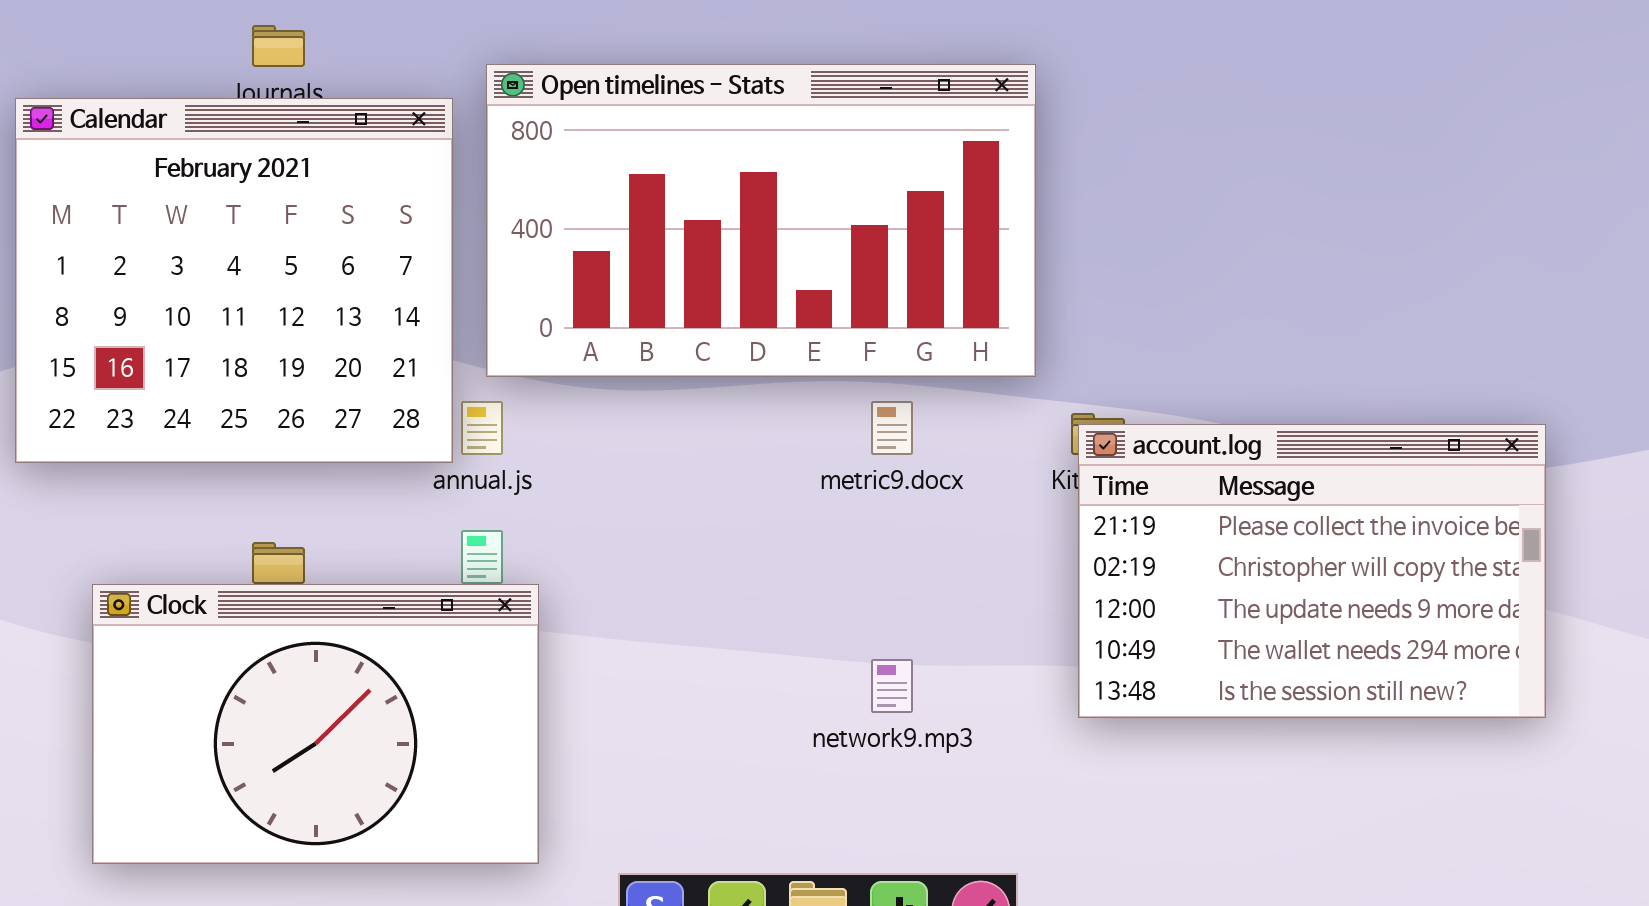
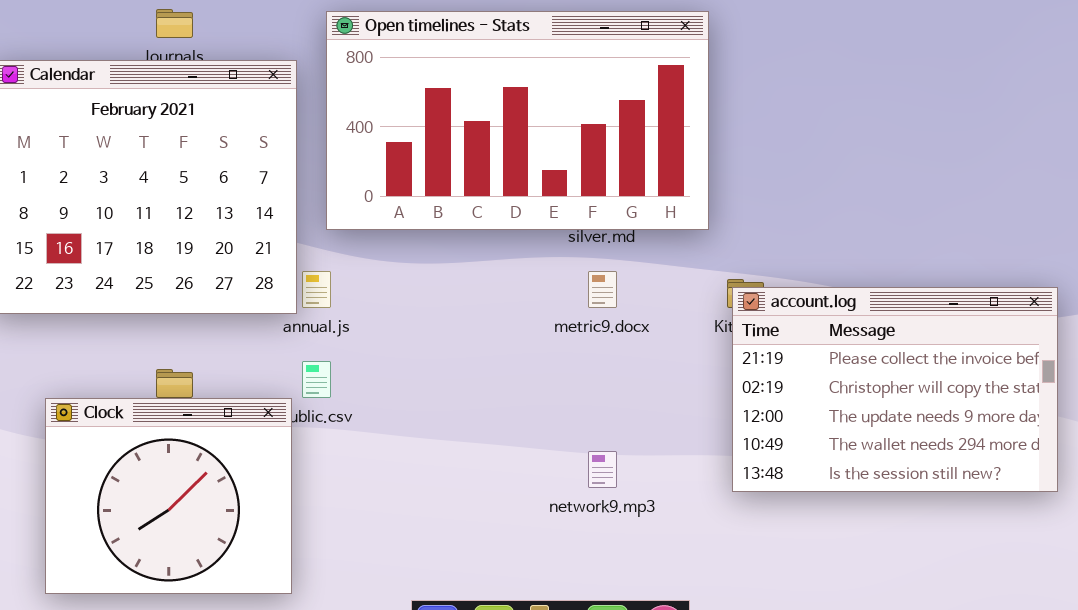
Open timelines - Stats: [486,64,1036,377] -> [326,11,709,230], moved
Clock: [92,584,539,864] -> [45,398,292,594], resized

